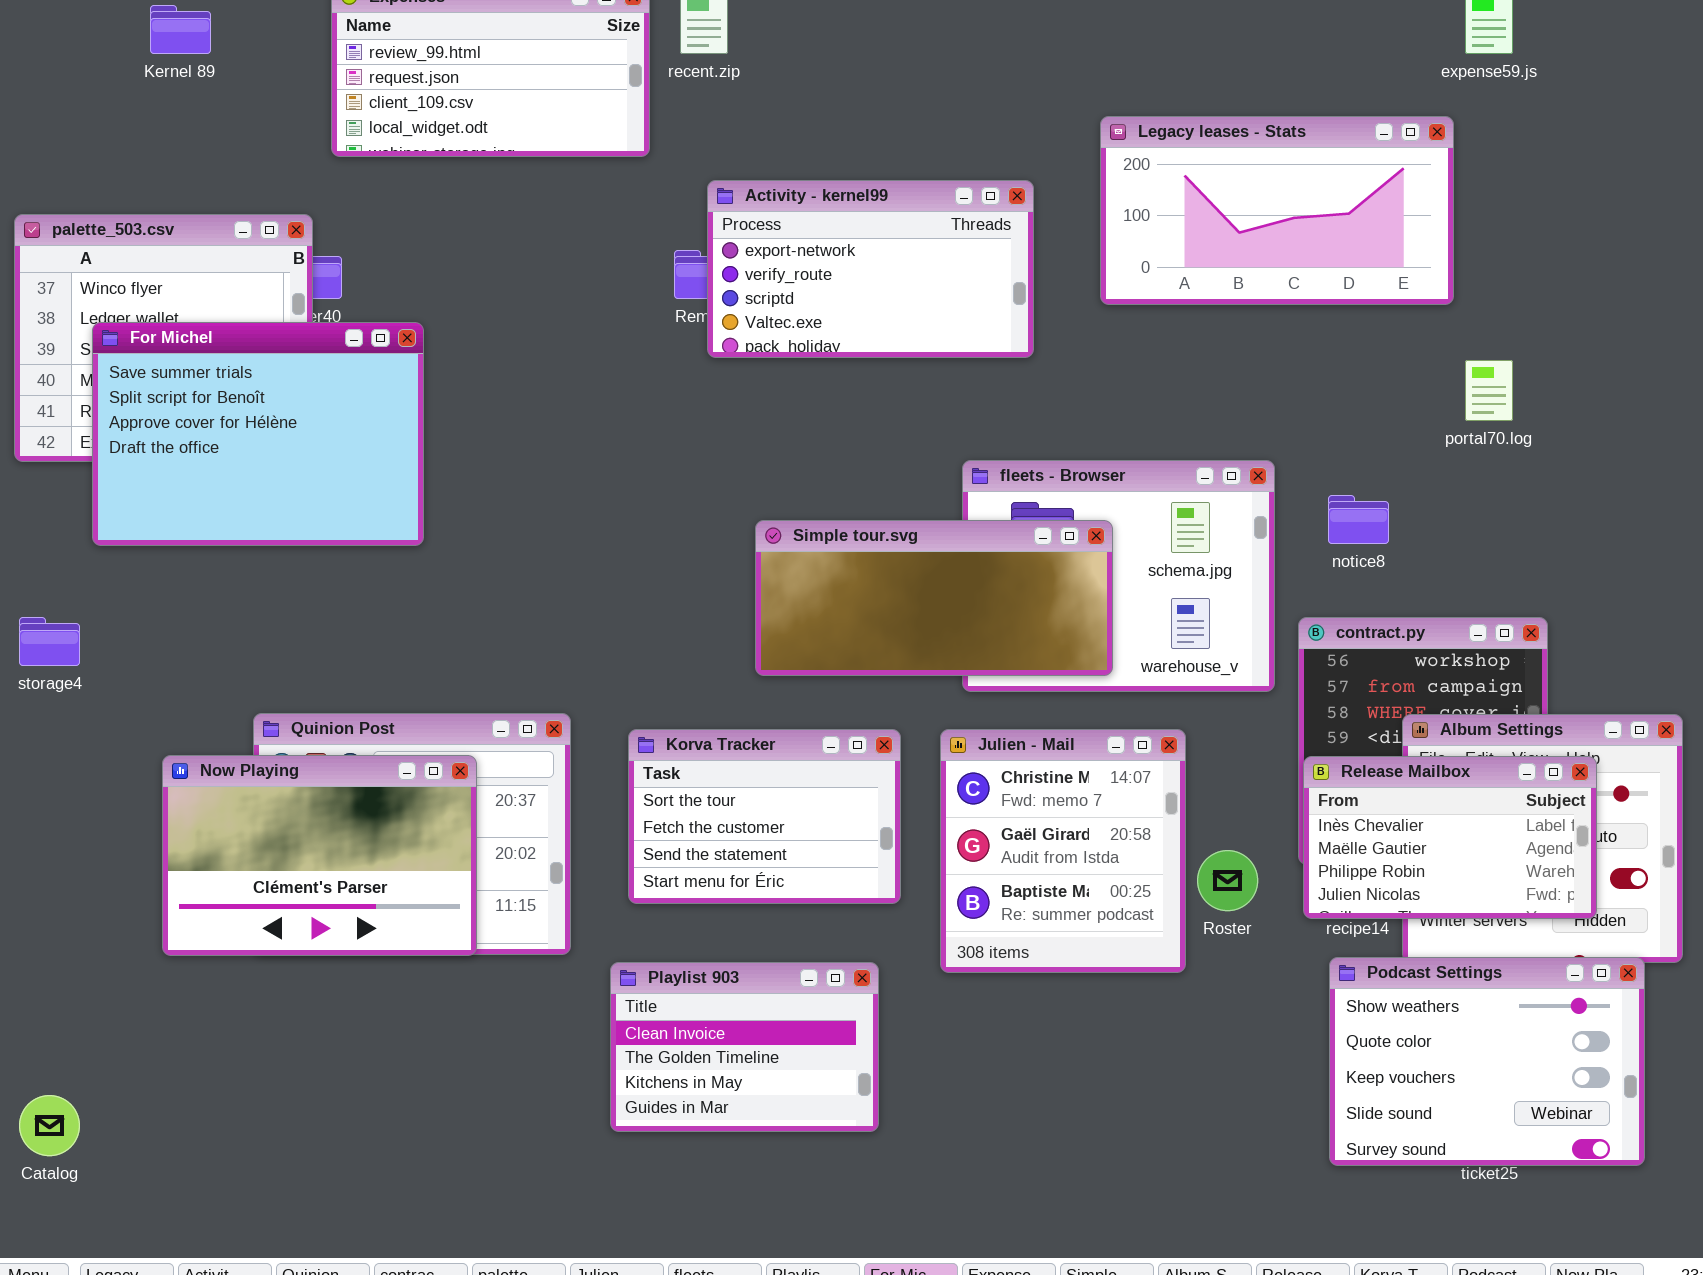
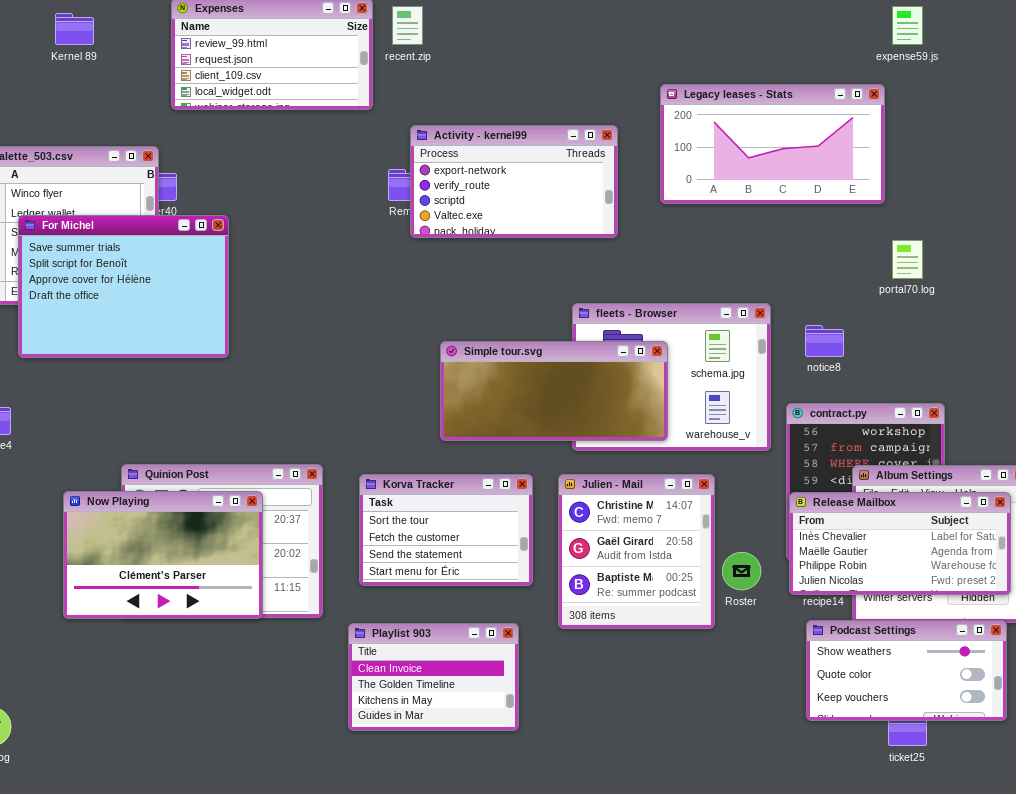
Release Mailbox: [1303,756,1597,919] -> [789,492,1011,595], resized
Podcast Settings: [1329,957,1645,1166] -> [806,620,1007,721], resized

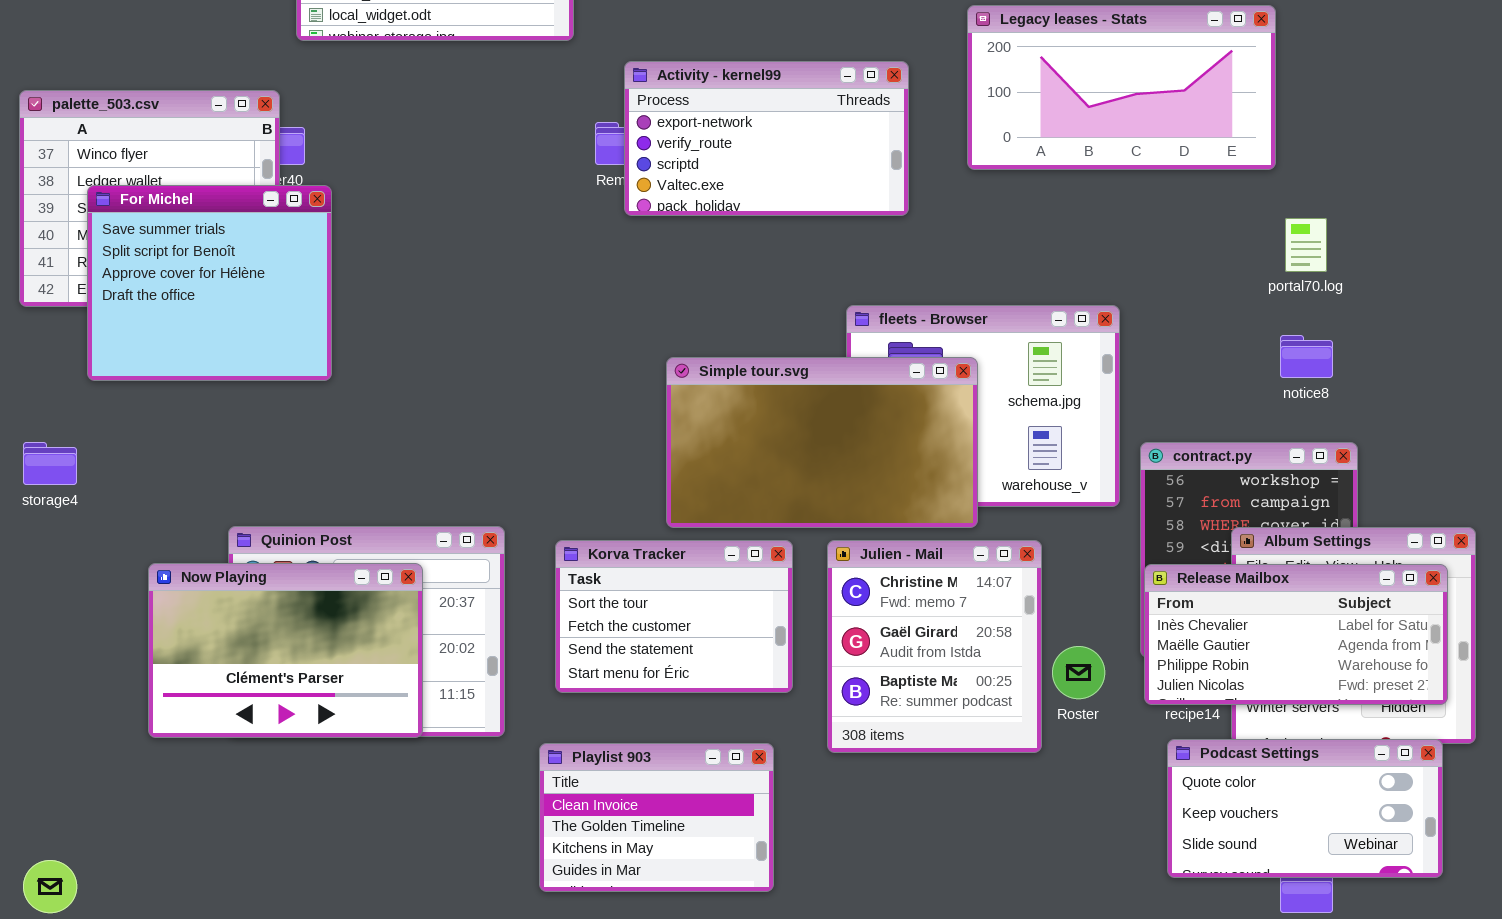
For Michel: [18,215,229,358] -> [87,185,332,381], resized
notice8: [805,325,844,357] -> [1280,335,1333,378], moved
Simple tour.svg: [440,341,668,441] -> [666,357,978,528], resized
Podcast Settings: [806,620,1007,721] -> [1167,739,1443,878], scrolled down 1 row

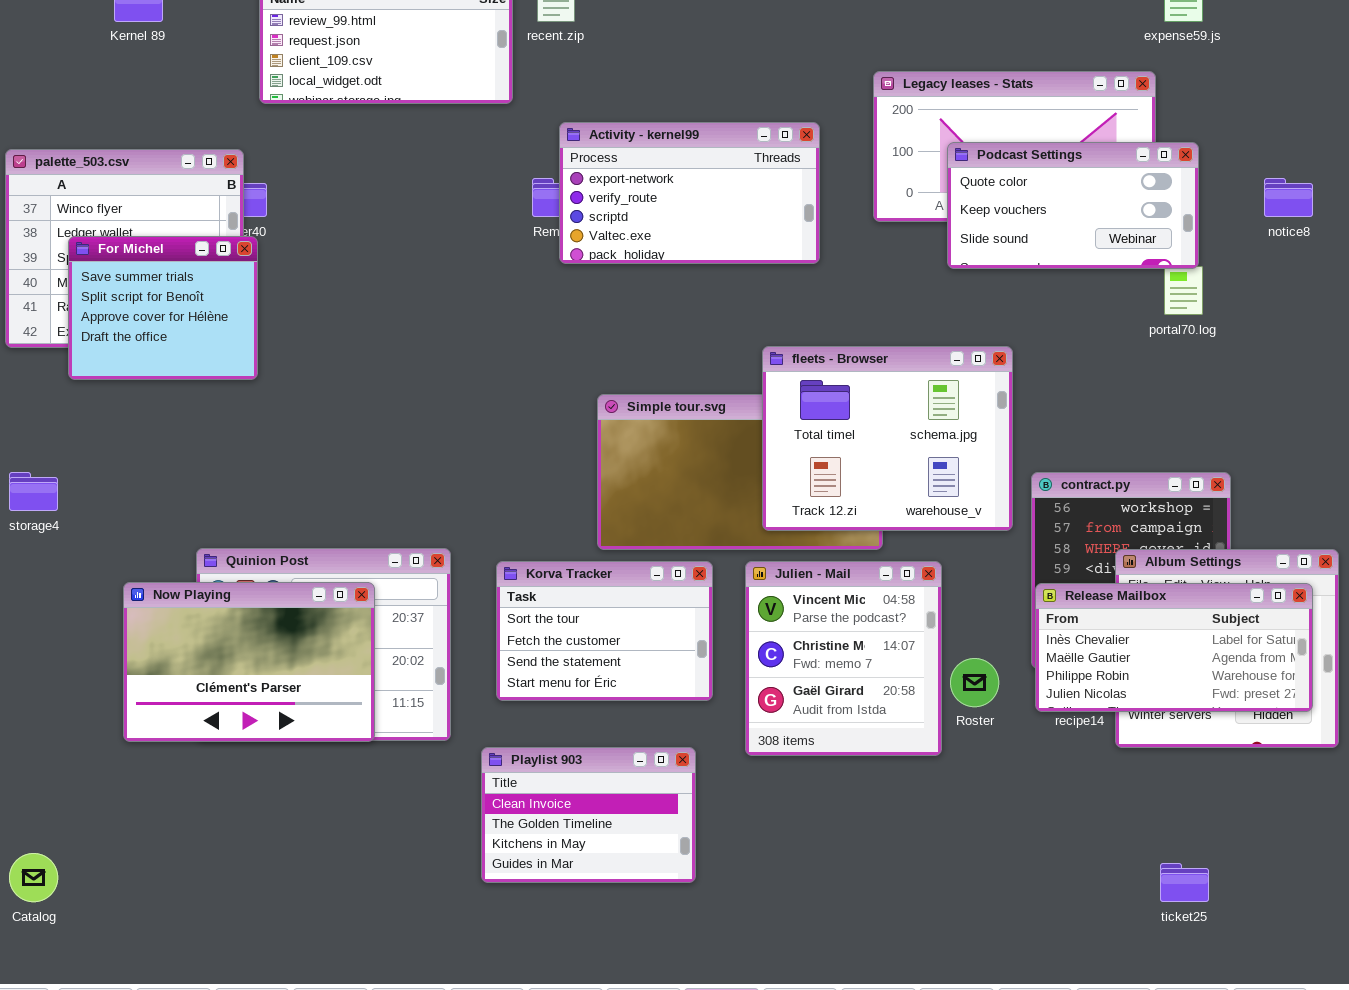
For Michel: [87,185,332,381] -> [68,236,258,380], resized
fleets - Browser: [846,305,1120,507] -> [762,346,1013,531], raised
notice8: [1280,335,1333,378] -> [1264,178,1313,217], moved
Julien - Mail: [827,540,1042,753] -> [745,561,942,756], scrolled up 1 row
Podcast Settings: [1167,739,1443,878] -> [947,142,1199,269], moved

